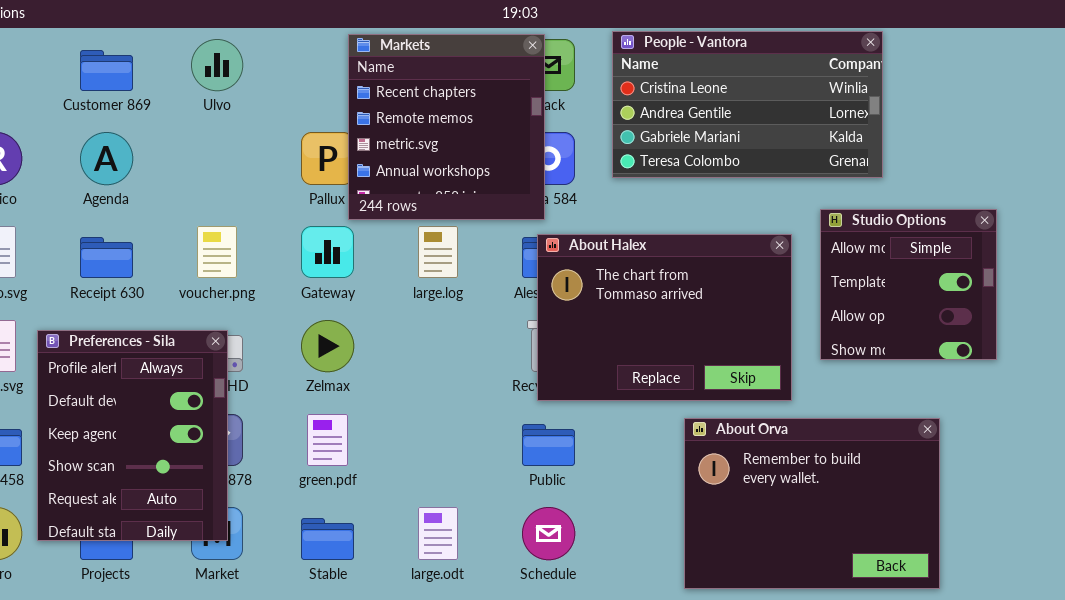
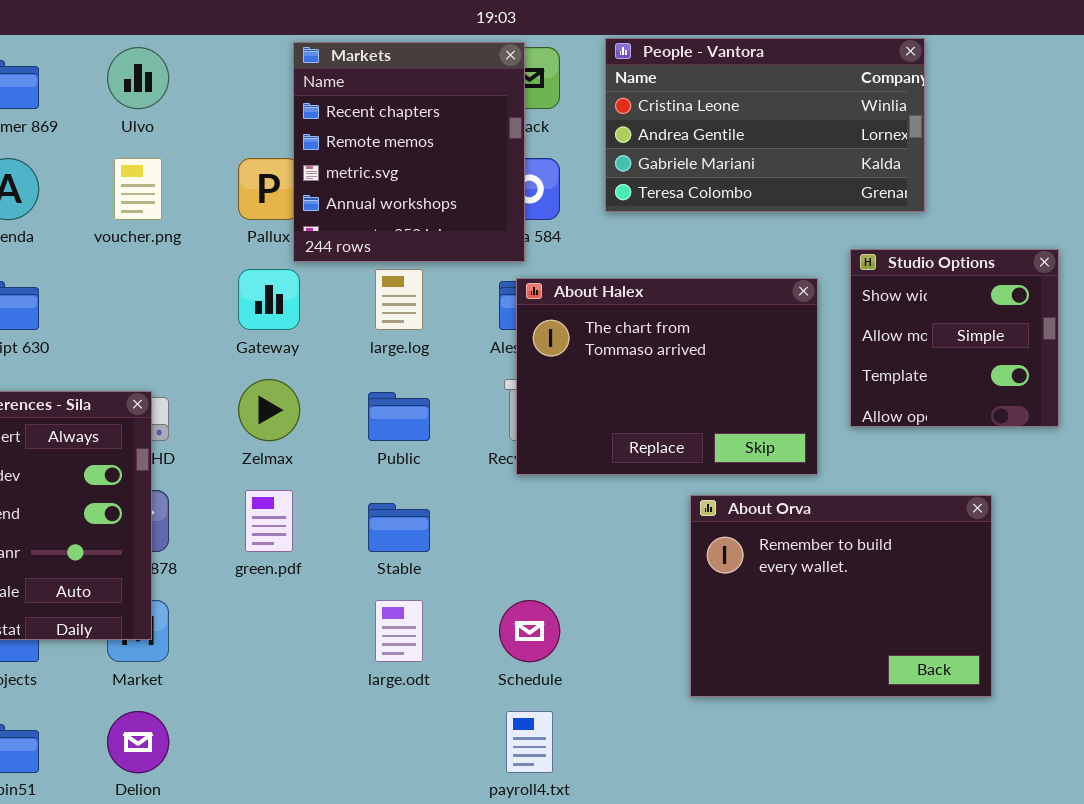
Studio Options: [820,209,997,360] -> [850,249,1059,427], scrolled up 1 row
voucher.png: [197,226,237,278] -> [114,158,162,220], moved
Public: [522,424,575,466] -> [368,392,430,441], moved
Stable: [301,518,354,560] -> [368,503,430,552], moved

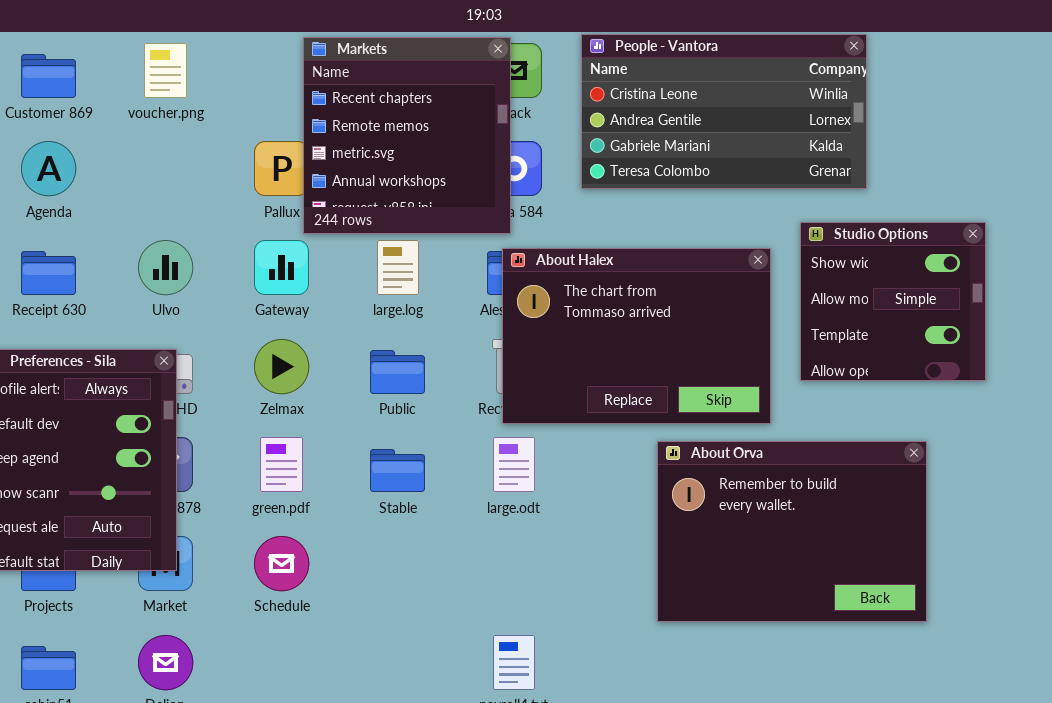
Ulvo: [107,47,169,109] -> [138,240,193,295], moved
voucher.png: [114,158,162,220] -> [144,43,187,98], moved
large.odt: [375,600,423,662] -> [493,437,535,492], moved
Schedule: [499,600,560,662] -> [254,536,309,591], moved

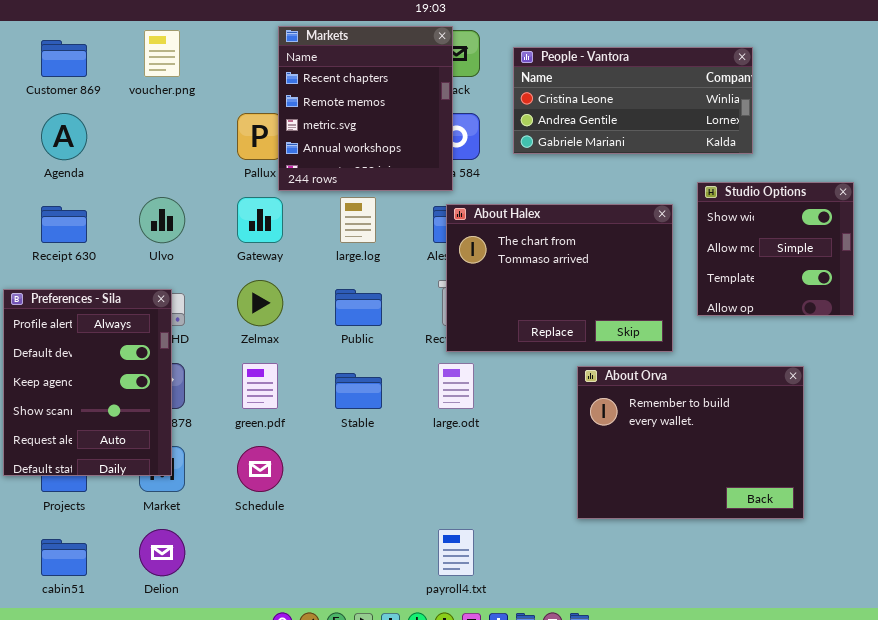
People - Vantora: [581,34,867,189] -> [513,47,753,154], resized

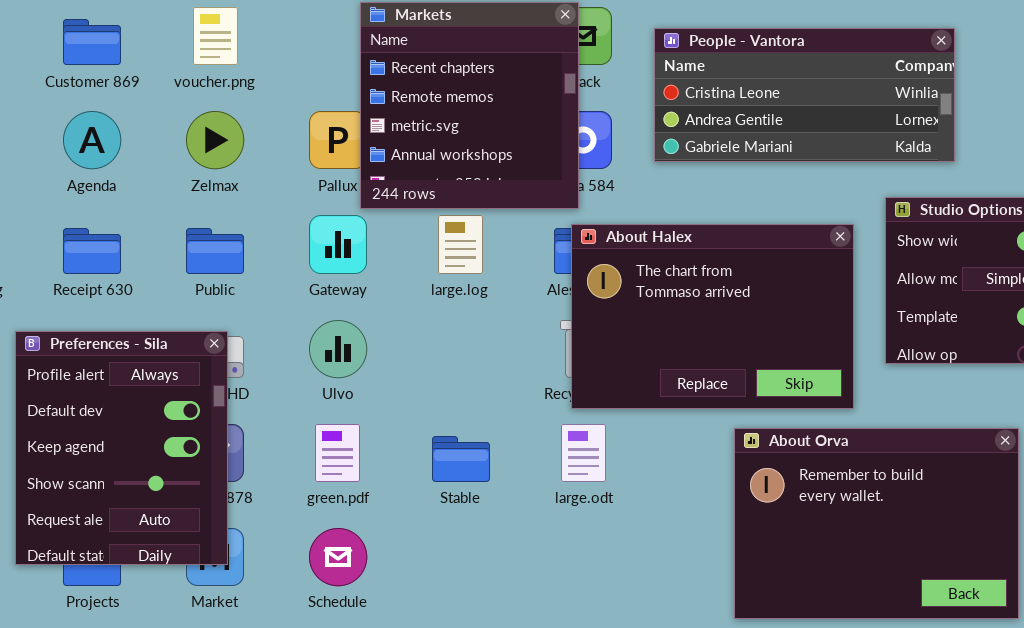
Ulvo: [139,197,185,243] -> [309,320,367,378], moved
Zelmax: [237,280,283,326] -> [186,111,244,169], moved
Public: [335,289,382,326] -> [186,228,244,274], moved

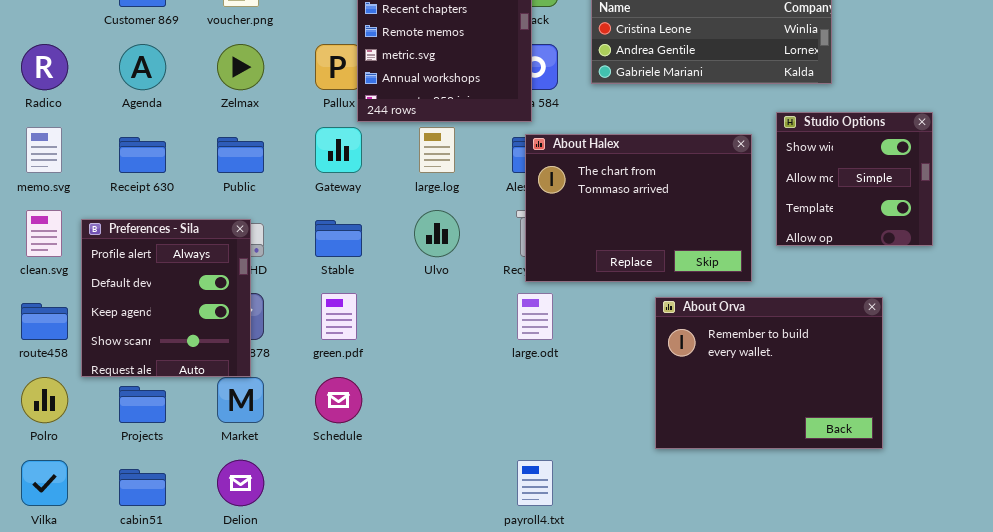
Ulvo: [309,320,367,378] -> [414,210,460,257], moved
Preferences - Sila: [15,331,228,565] -> [81,219,251,377], resized
Stable: [432,436,490,482] -> [315,220,362,257], moved

